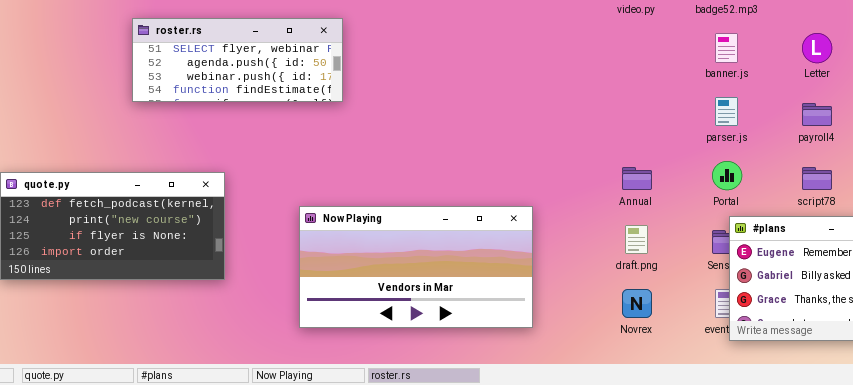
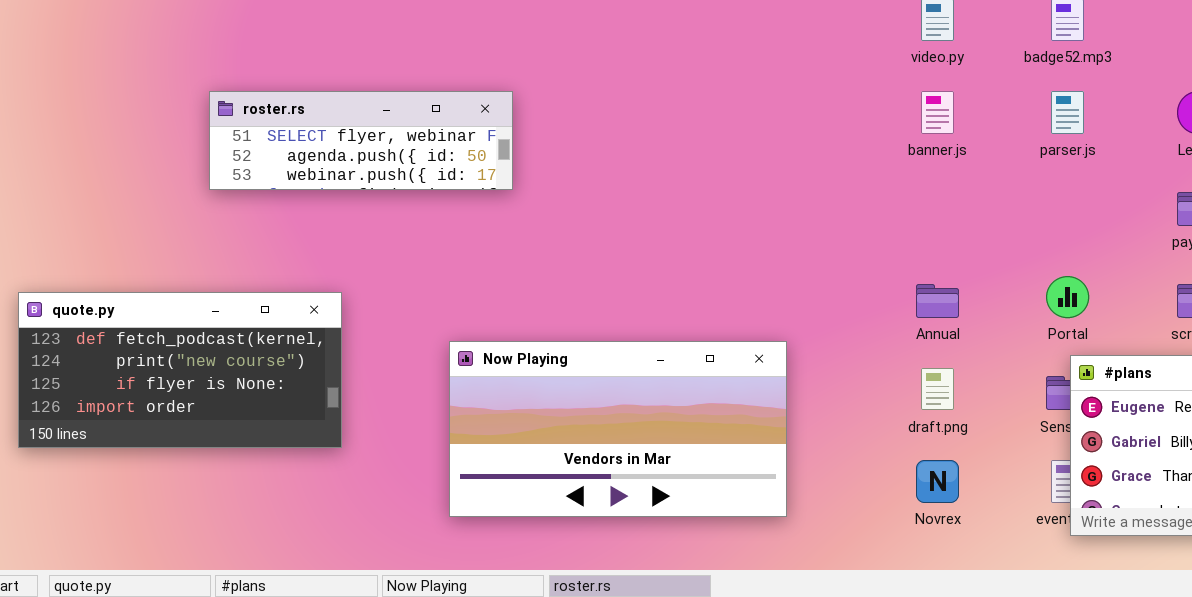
roster.rs: [132,18,343,102] -> [209,91,513,190], resized
banner.js: [715,33,738,63] -> [921,91,954,134], moved
parser.js: [715,97,738,126] -> [1051,91,1084,134], moved

